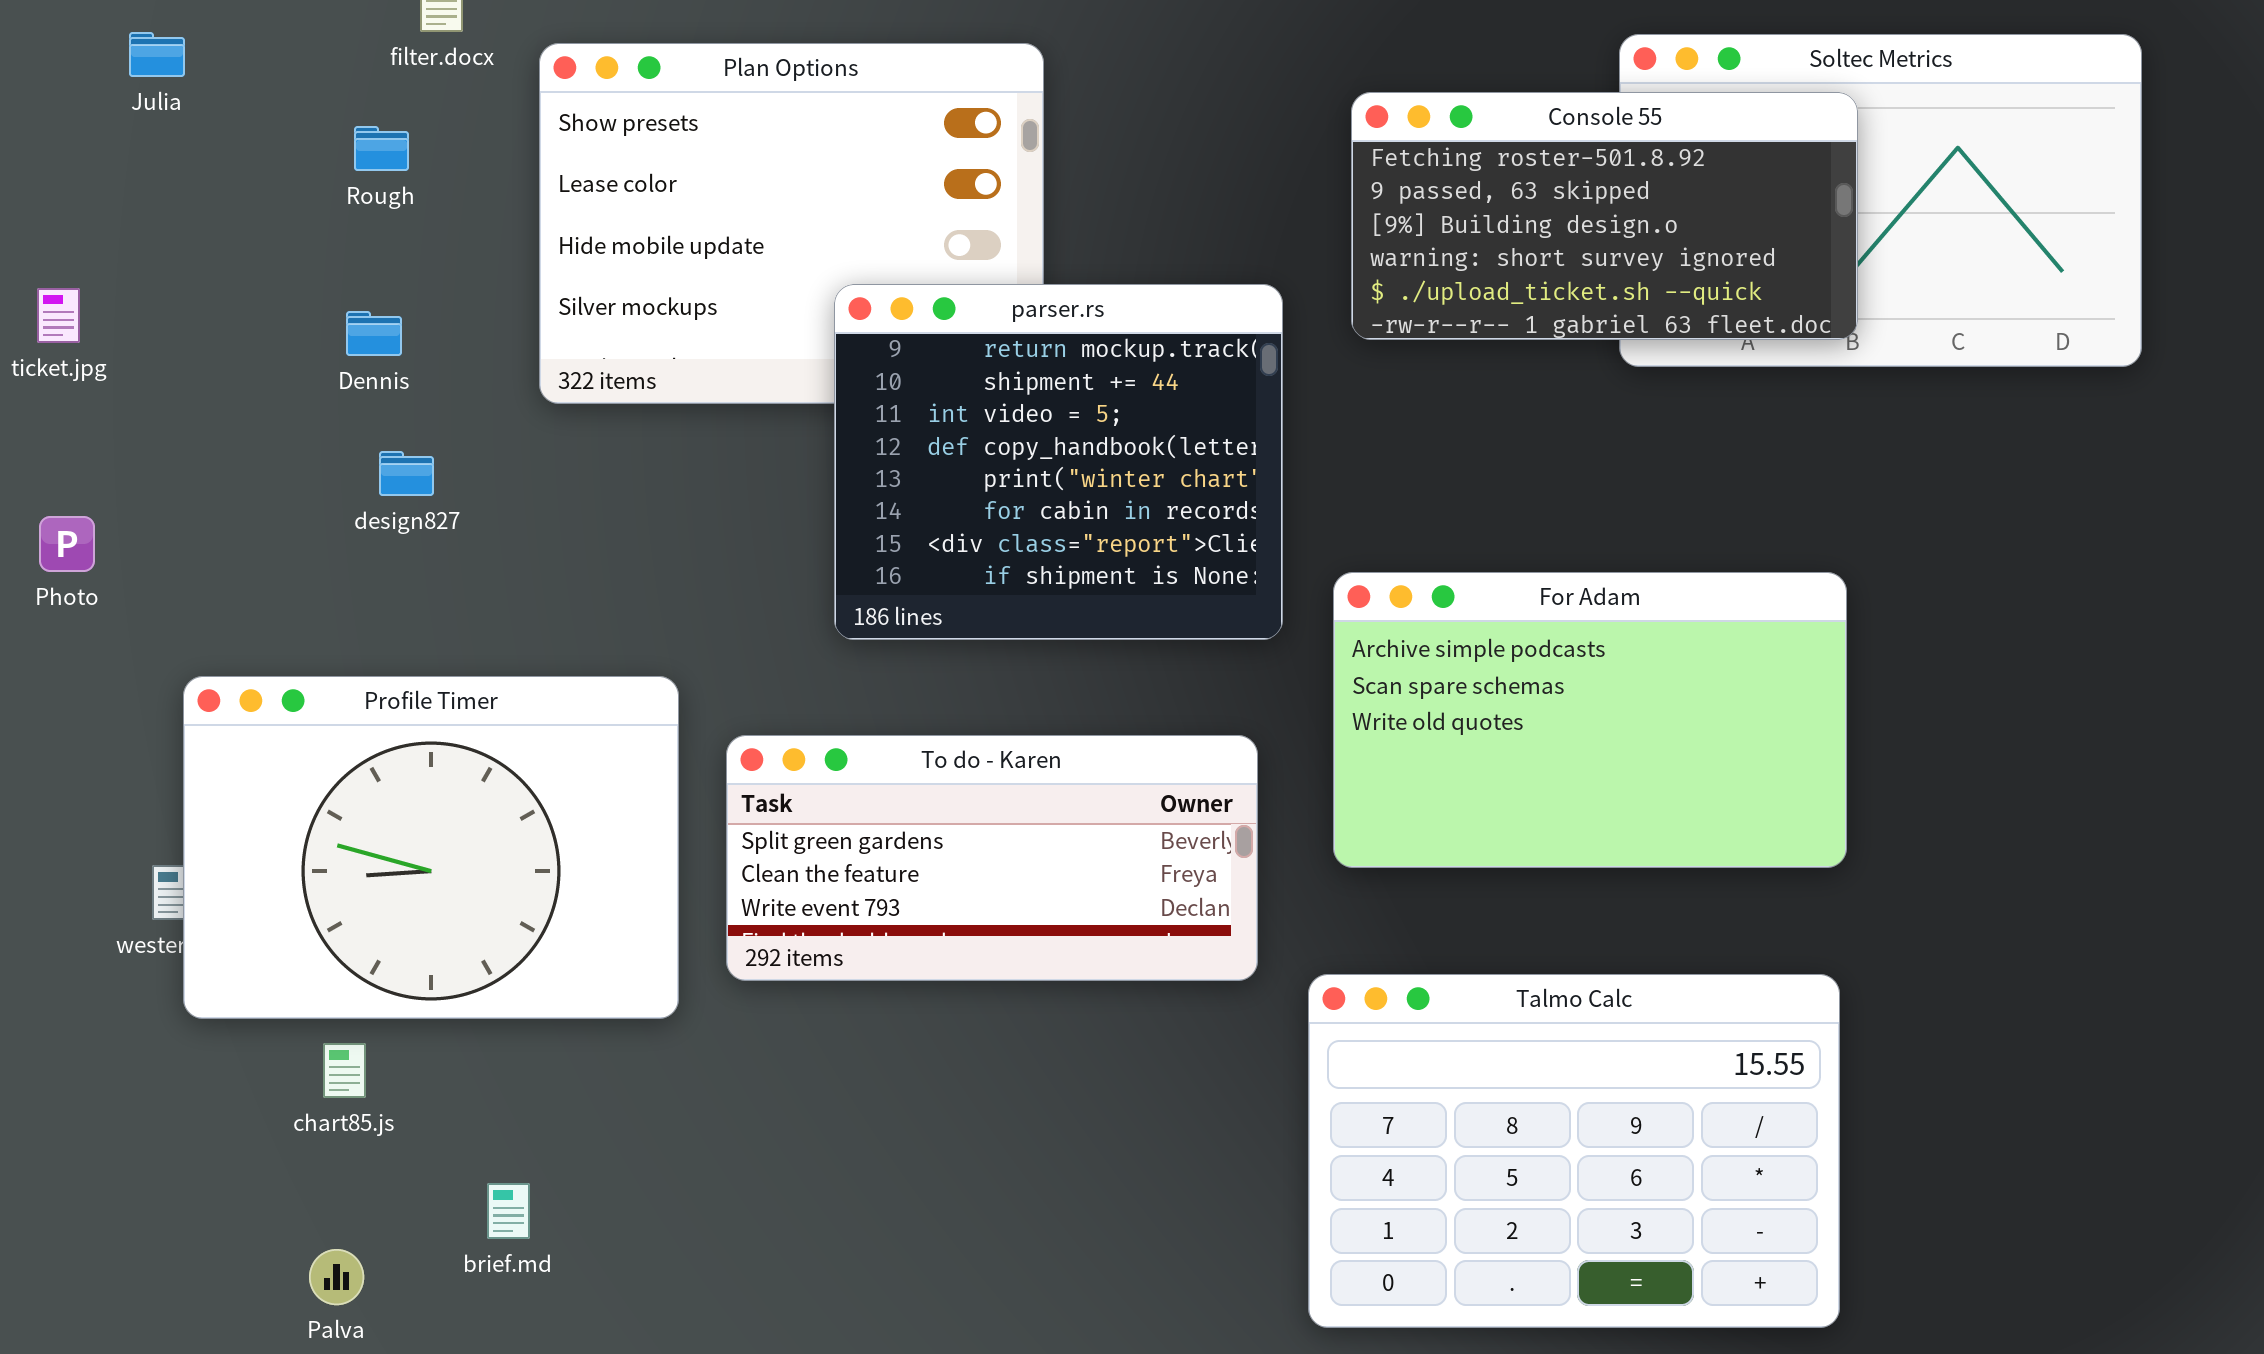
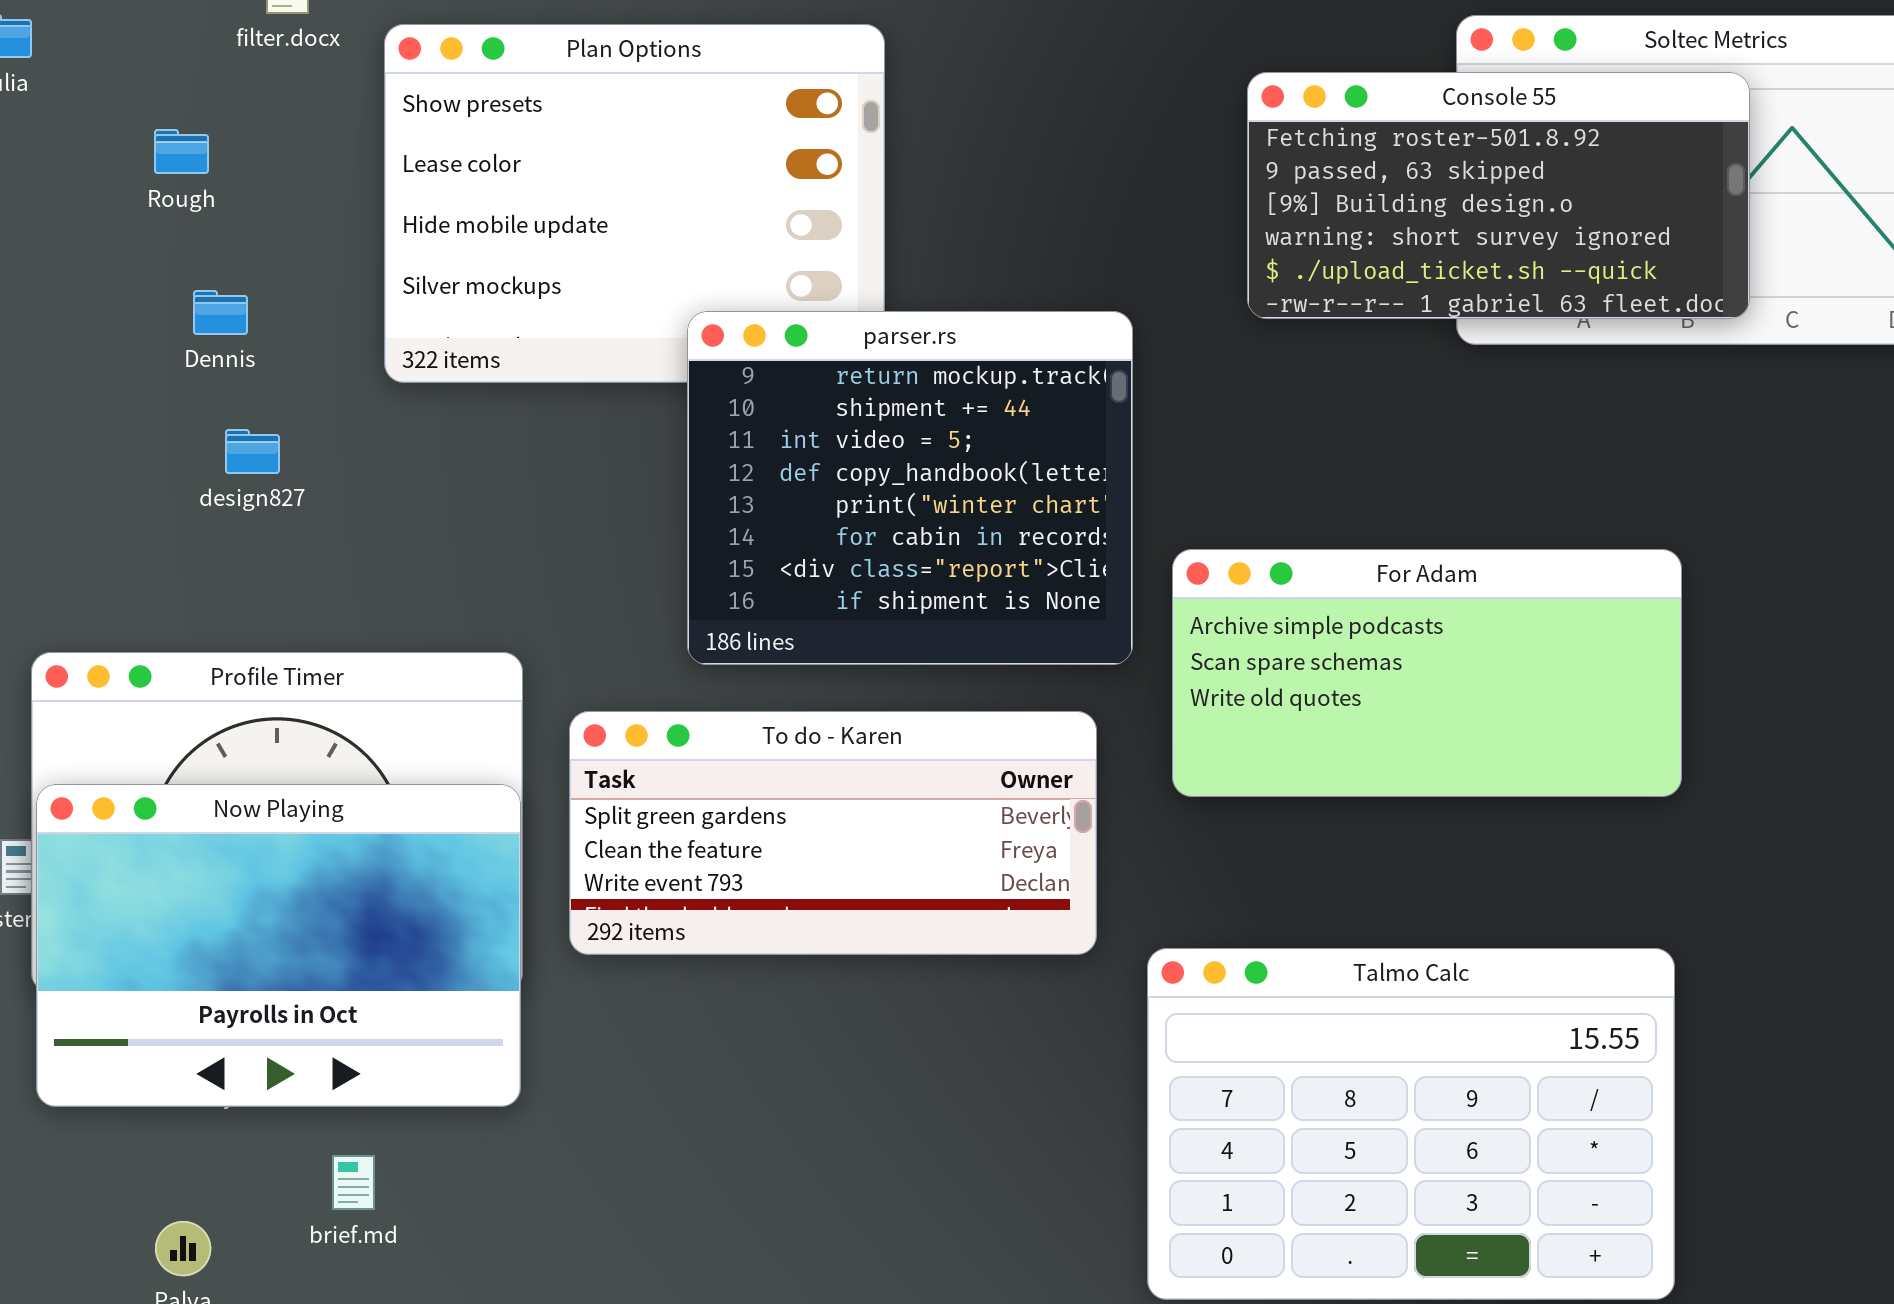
Console 55: [1351,92,1858,340] -> [1247,72,1750,319], moved
Rough: [354,126,409,171] -> [154,129,209,174], moved
parser.rs: [834,284,1283,640] -> [687,311,1133,665], moved
For Adam: [1333,572,1847,868] -> [1172,549,1682,797], resized
Now Playing: none -> [36,784,521,1107], opened

